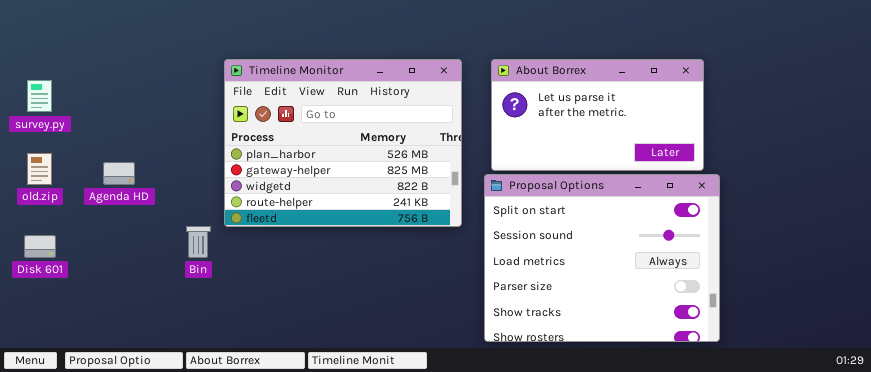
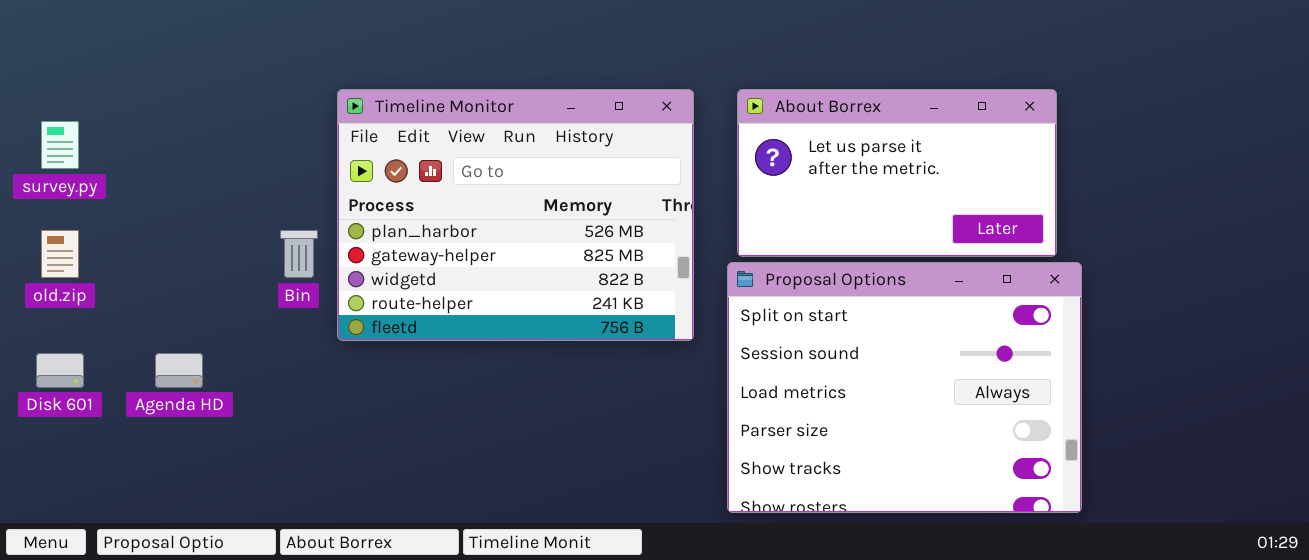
Agenda HD: [103,162,135,185] -> [155,353,203,388], moved
Bin: [186,226,211,258] -> [280,230,318,278], moved

